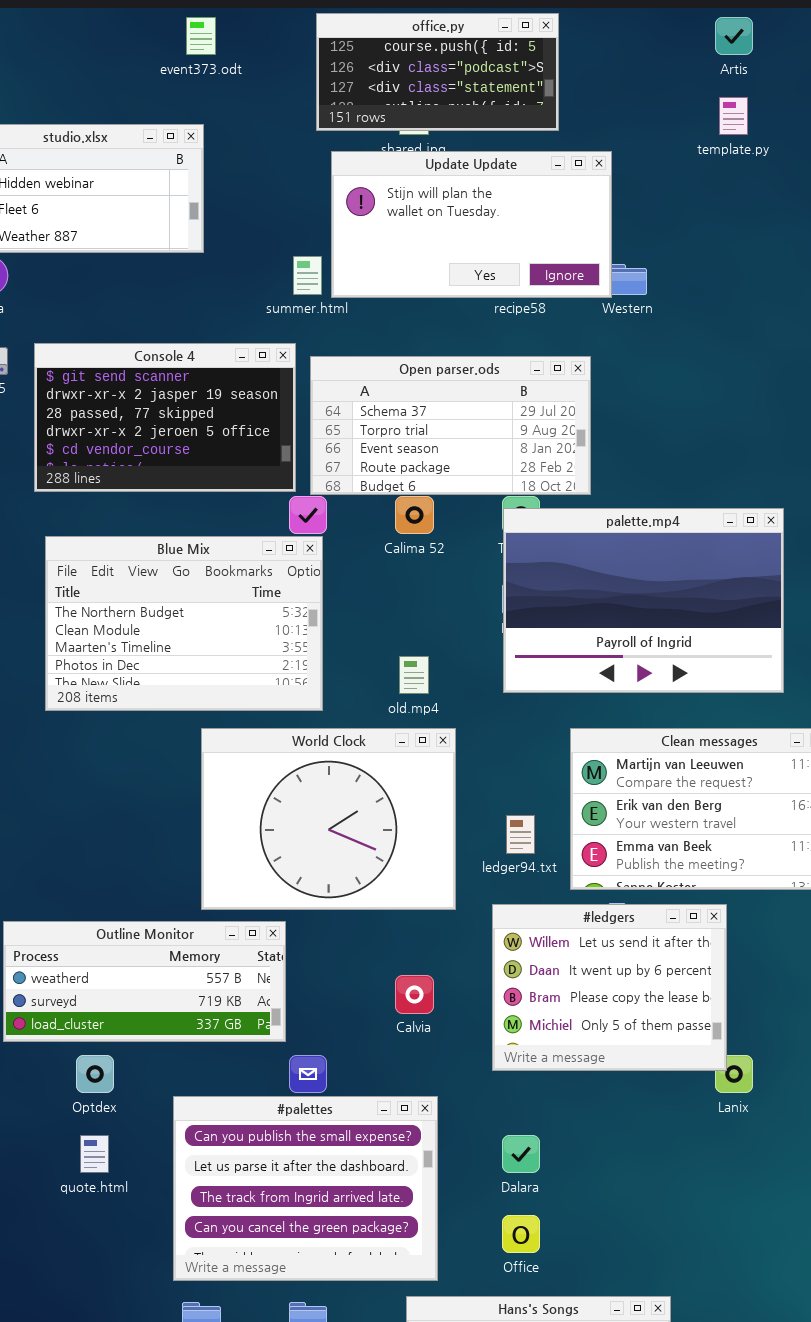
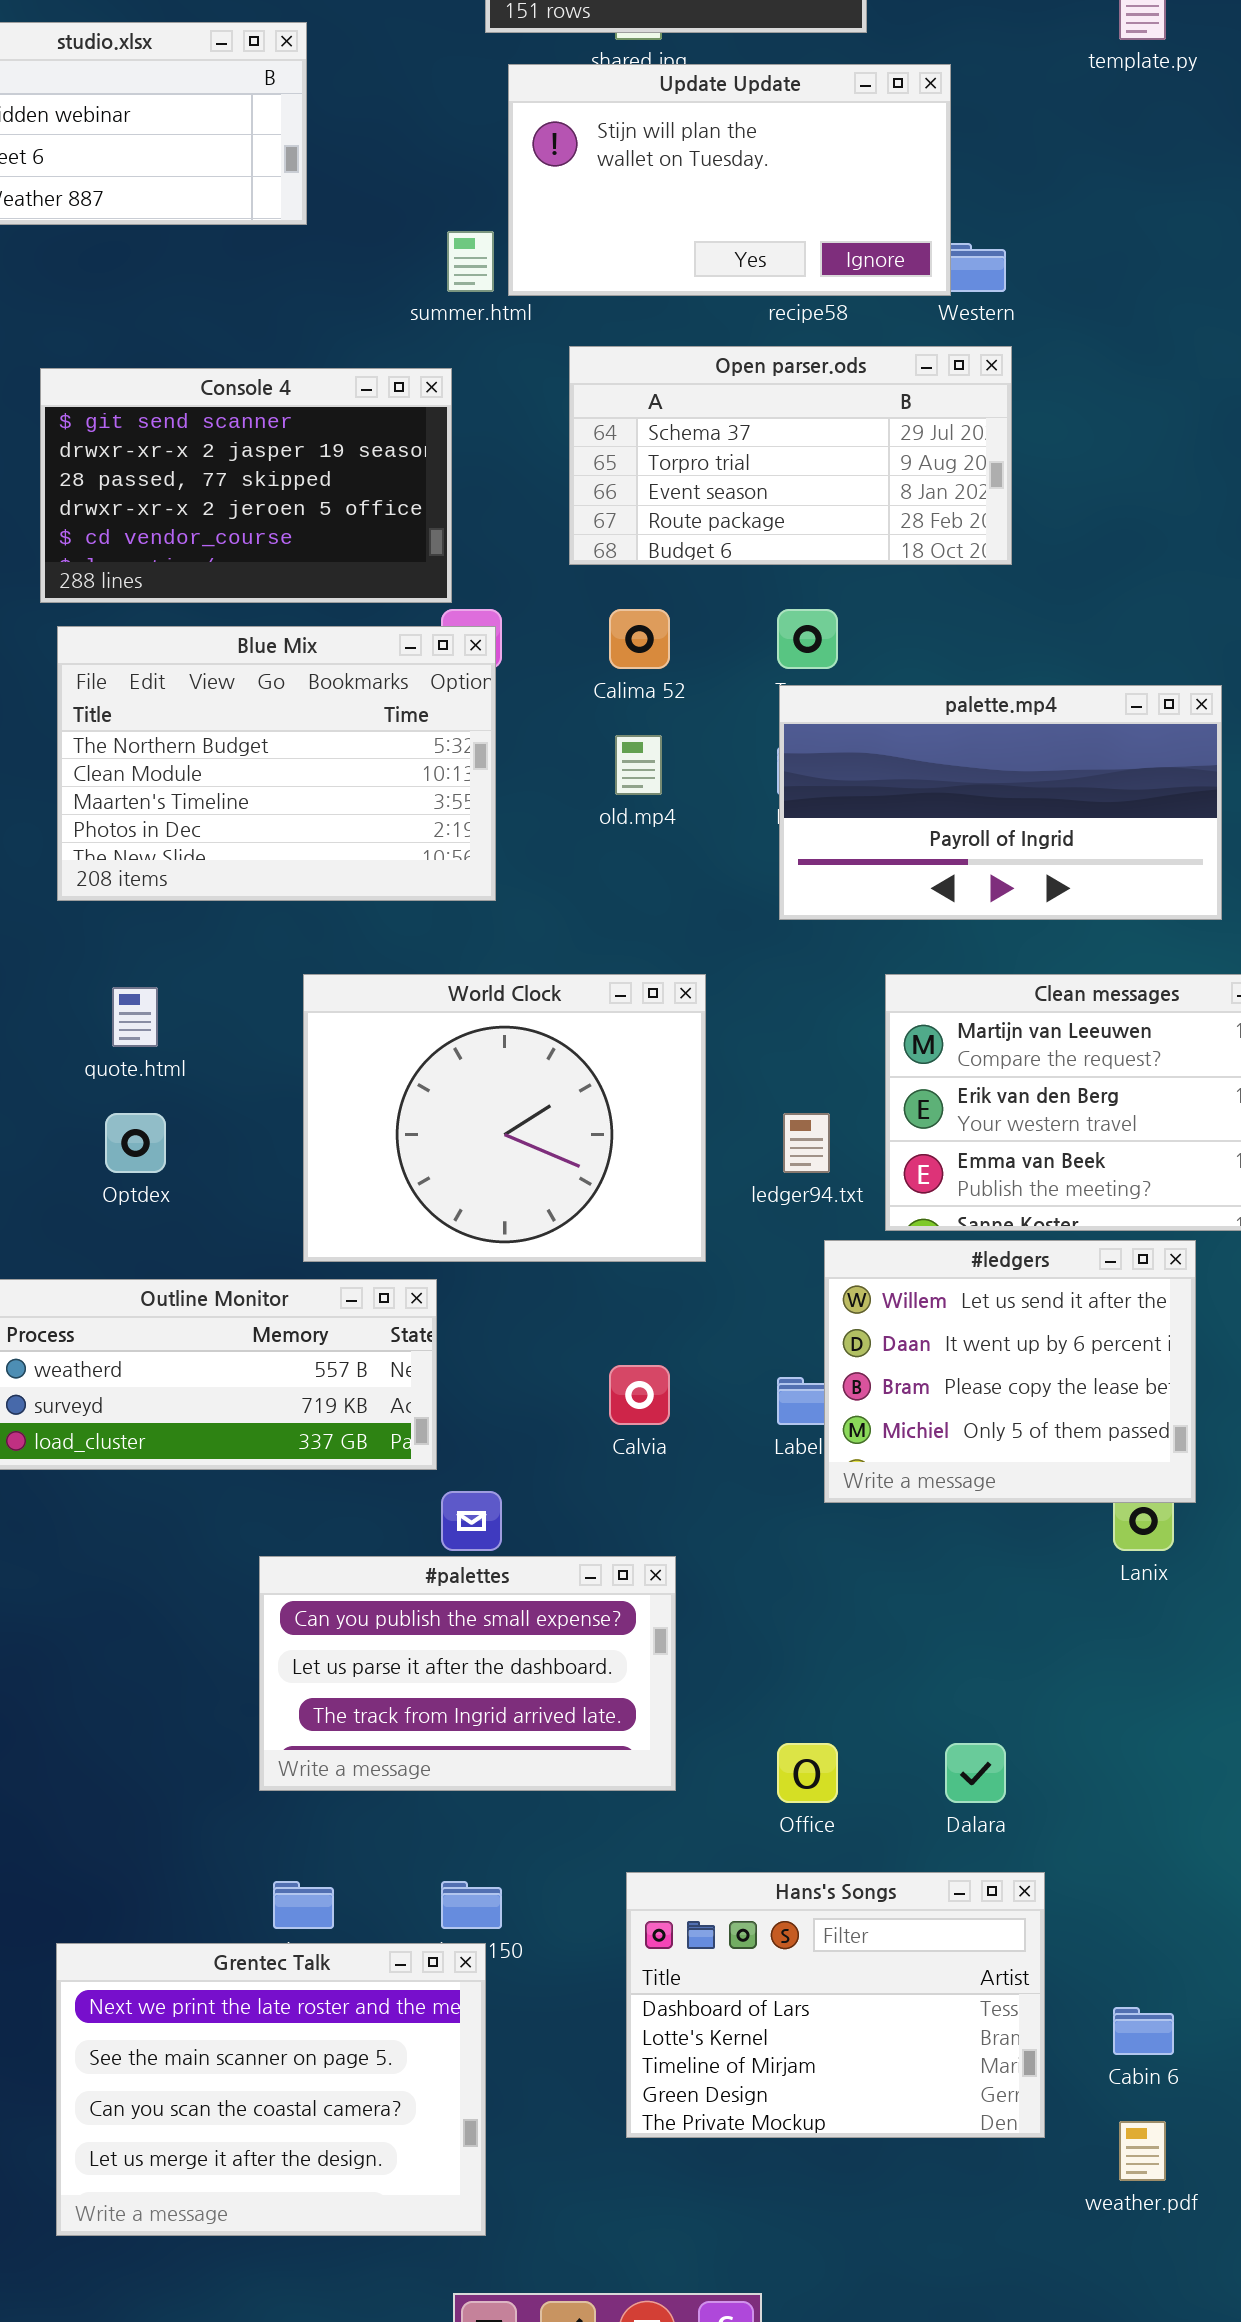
Open parser.ods: [310,356,591,495] -> [569,346,1012,565], moved
palette.mp4: [503,508,784,693] -> [779,685,1222,920], resized
Blue Mix: [45,536,323,711] -> [57,626,496,901], moved
old.mp4: [399,656,429,694] -> [615,735,662,795], moved
#ledgers: [492,904,727,1071] -> [824,1240,1196,1503], moved
Optdex: [76,1055,114,1093] -> [105,1113,166,1173], moved
#palettes: [173,1096,438,1281] -> [259,1556,676,1791], resized
quote.html: [80,1135,109,1173] -> [112,987,158,1047], moved
Dalara: [502,1135,540,1173] -> [945,1743,1006,1803], moved

